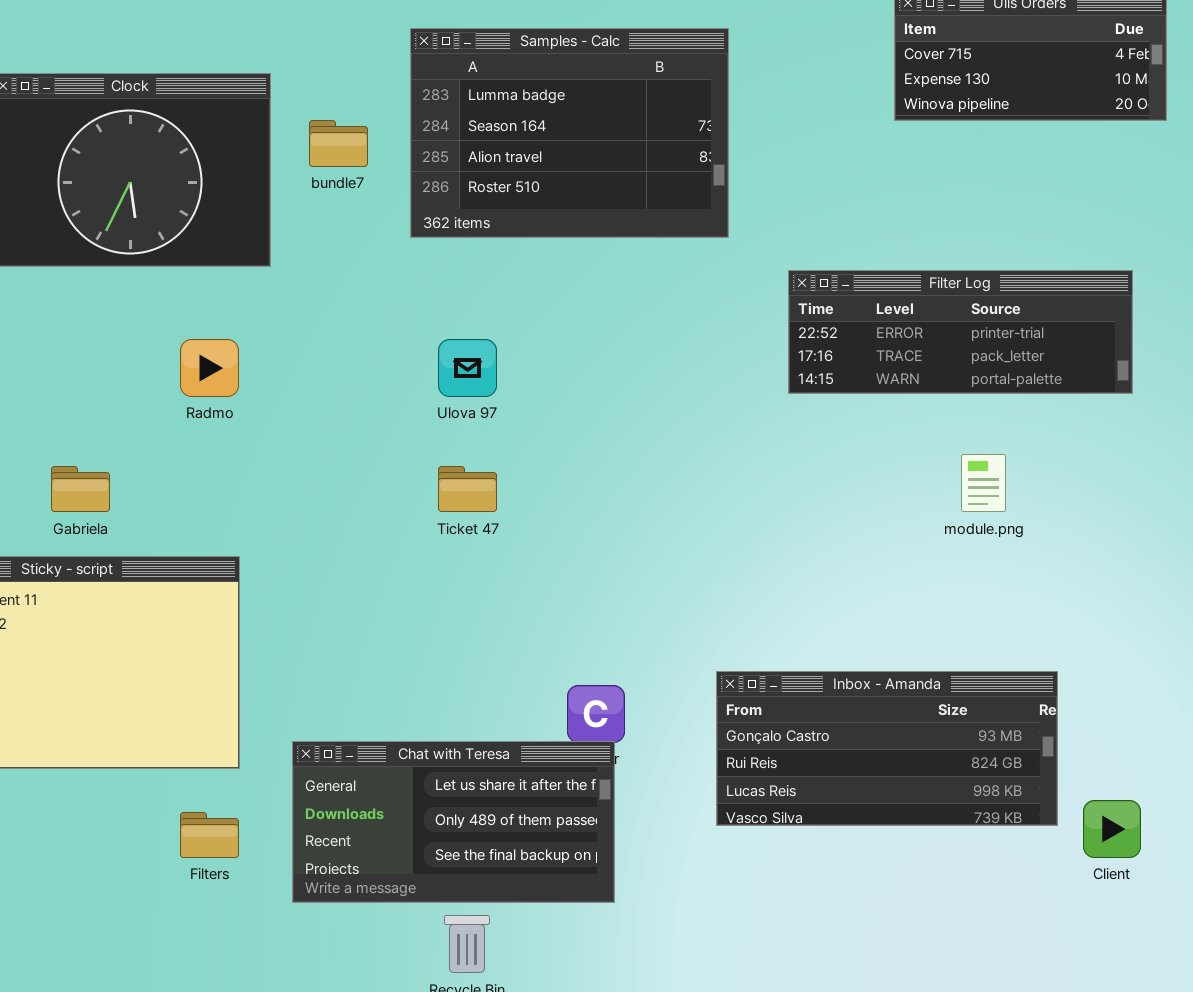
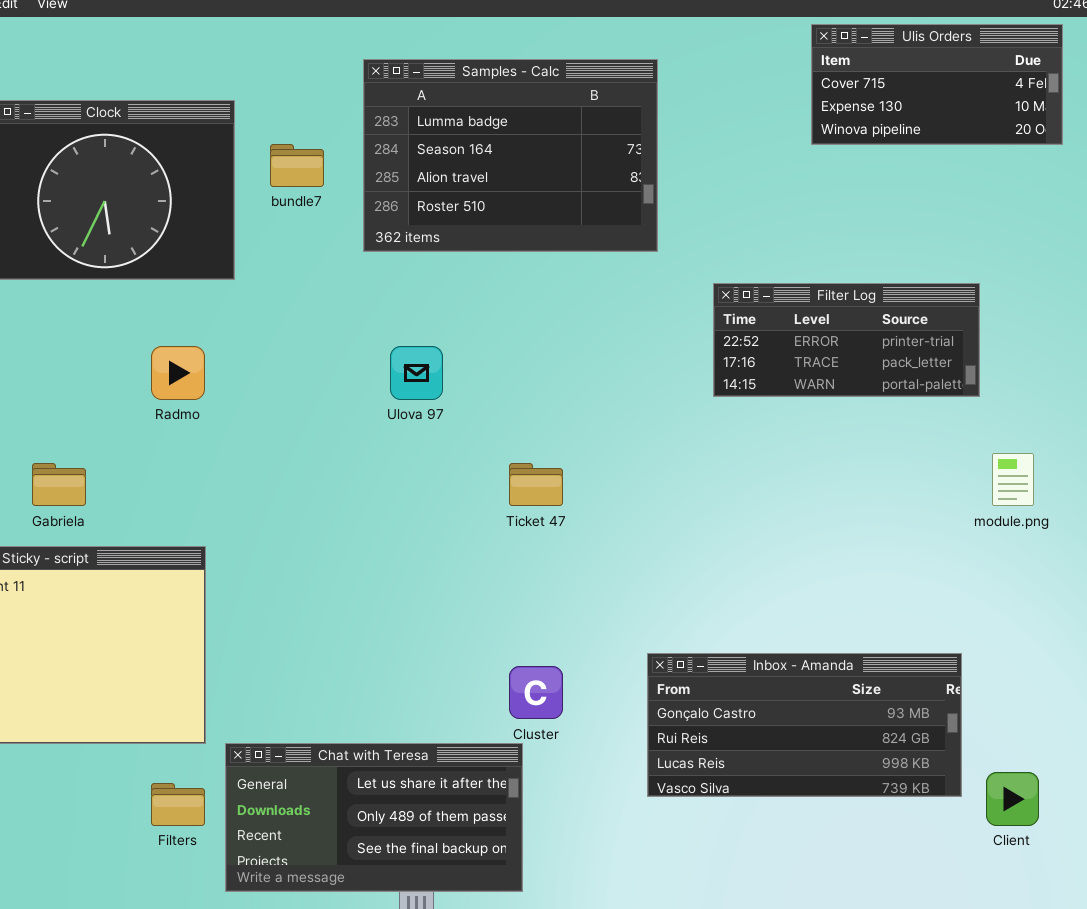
Filter Log: [788,270,1133,394] -> [713,283,980,397], resized
module.png: [961,454,1006,512] -> [992,453,1034,506], moved
Ticket 47: [438,466,497,512] -> [509,463,563,506], moved
Chat with Teresa: [292,741,615,903] -> [225,743,523,892], moved

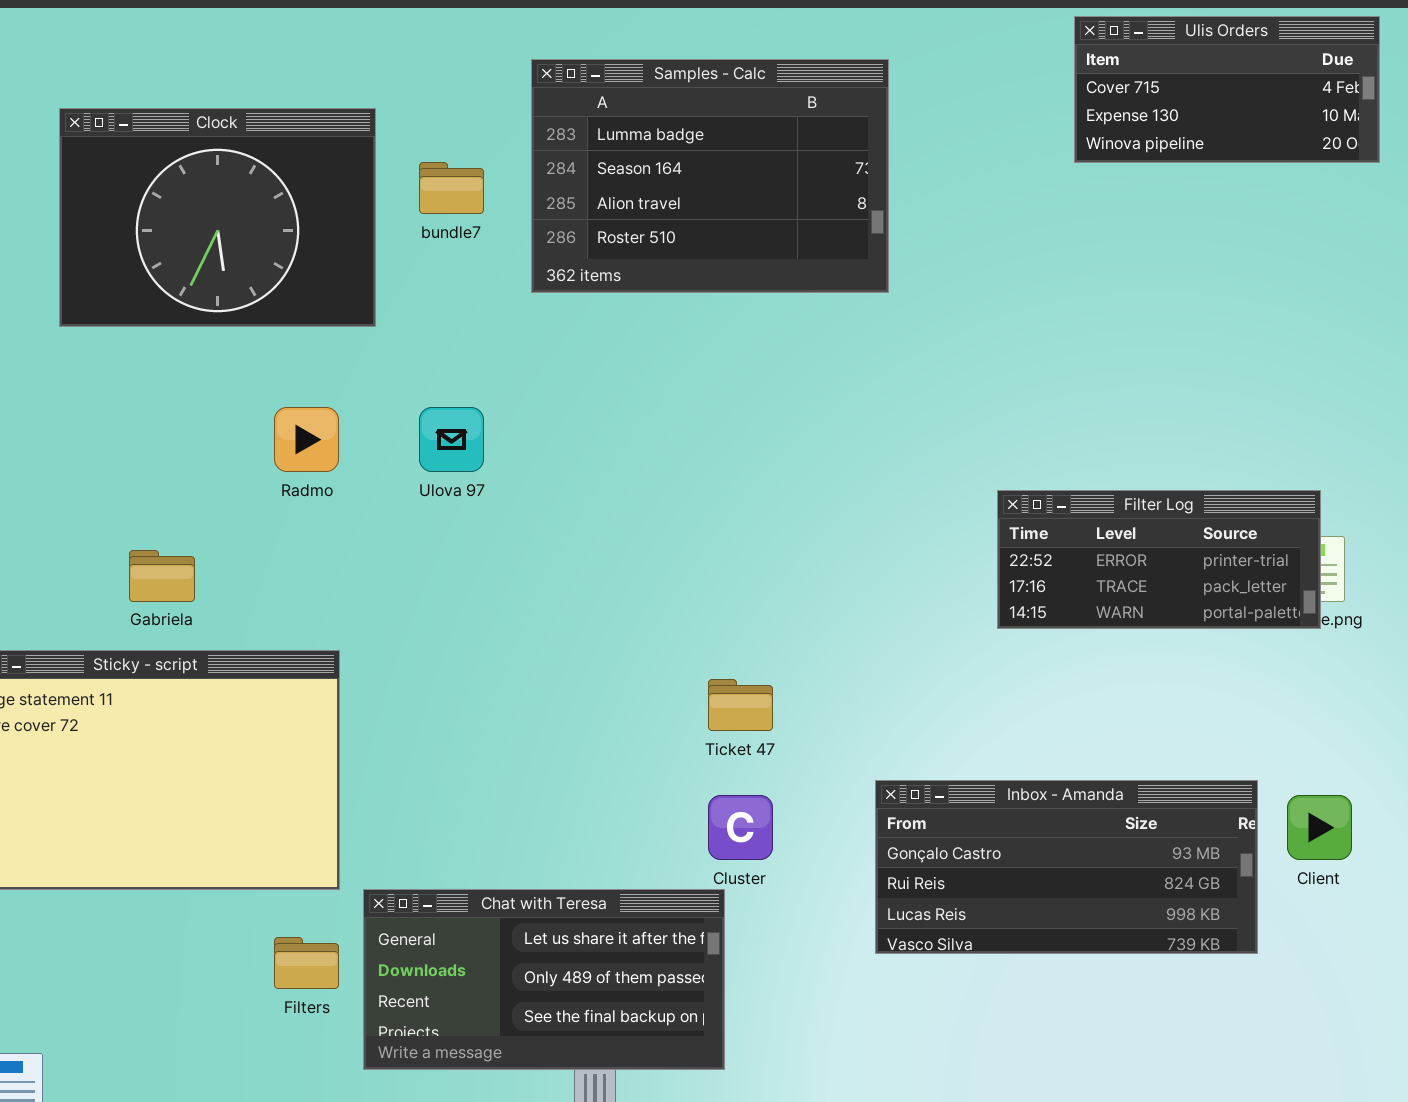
Filter Log: [713,283,980,397] -> [997,490,1321,629], moved
Ulova 97: [390,346,443,400] -> [419,407,484,472], moved
Ticket 47: [509,463,563,506] -> [708,679,773,731], moved
Client: [986,772,1039,826] -> [1287,795,1352,860], moved

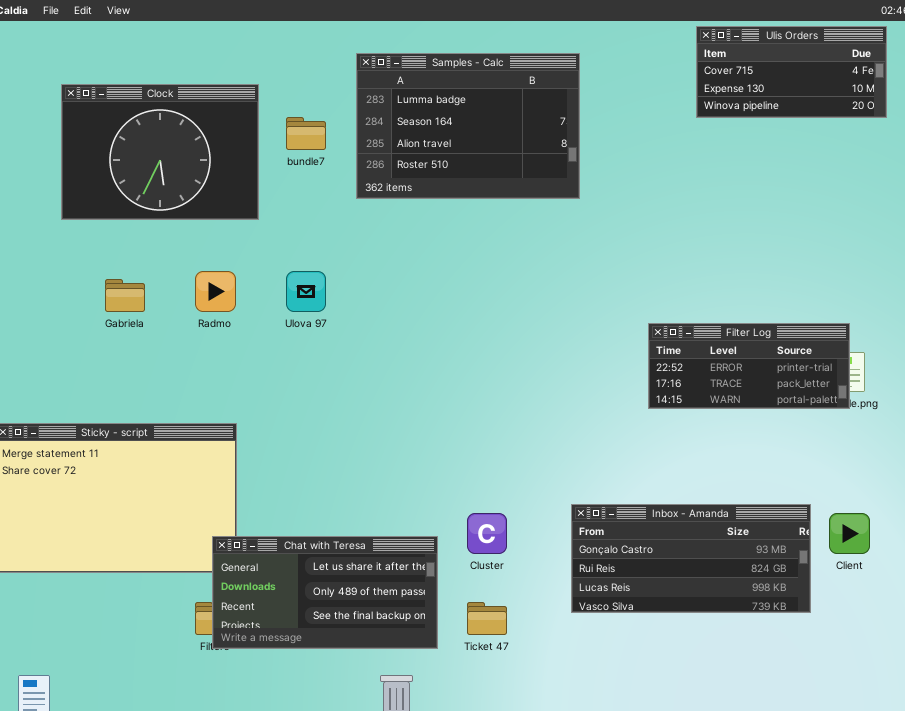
Gabriela: [129,550,195,602] -> [105,279,145,312], moved
Ticket 47: [708,679,773,731] -> [467,602,507,635], moved
Chat with Teresa: [363,889,725,1070] -> [212,536,438,649], moved

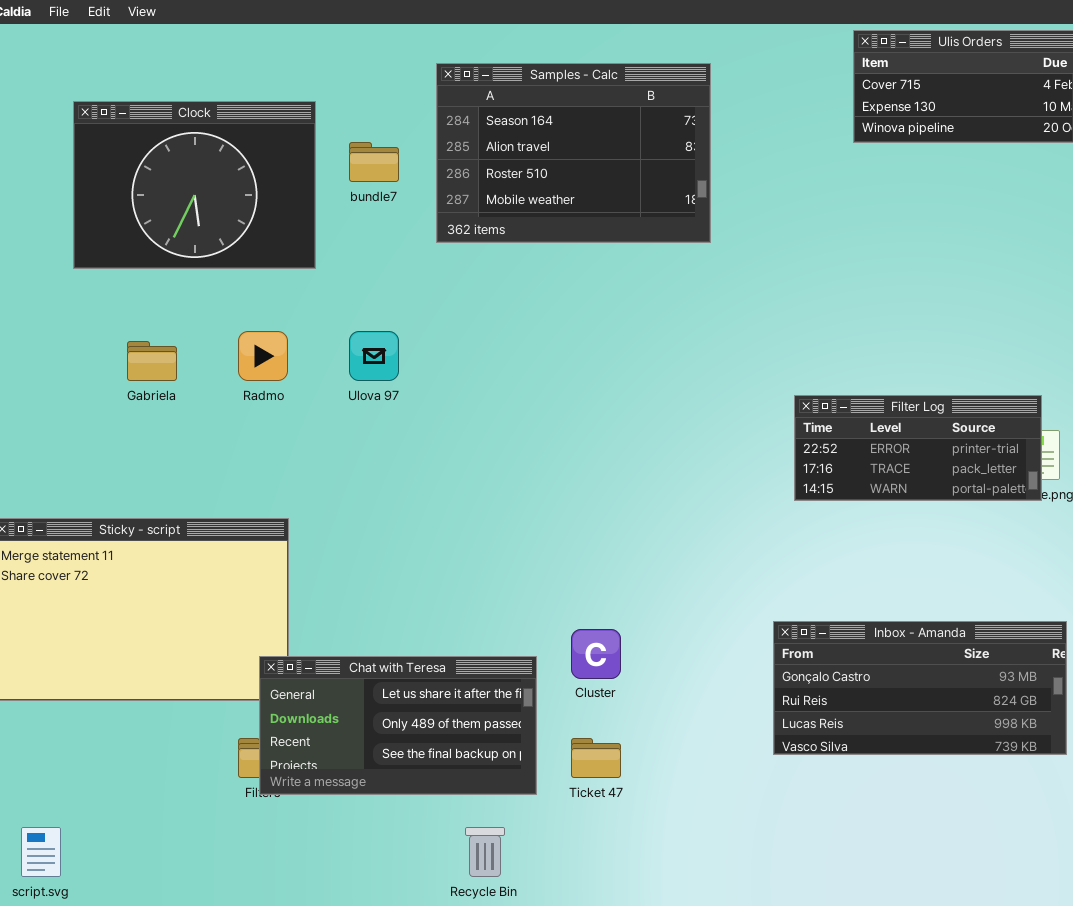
Samples - Calc: [356,53,580,199] -> [436,63,711,243], scrolled down 1 row
Inbox - Amanda: [571,504,811,613] -> [773,621,1067,755], moved

